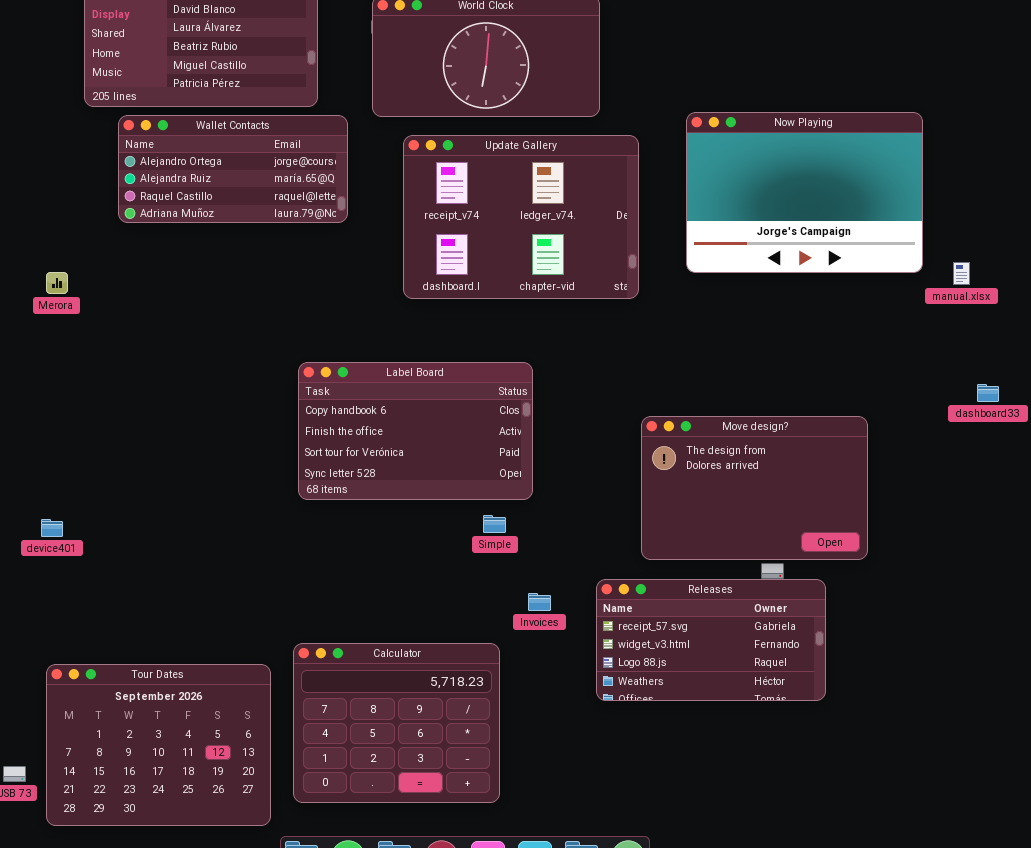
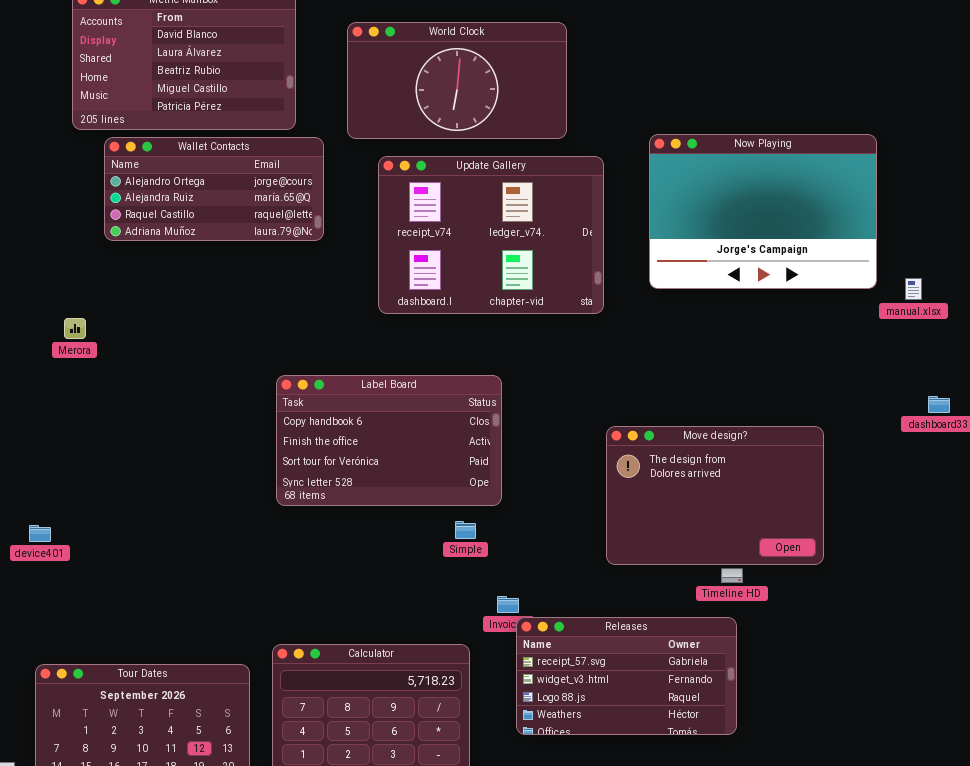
Merora: [46,272,68,294] -> [64,318,86,339], moved
Releases: [596,579,826,701] -> [516,617,737,735], moved

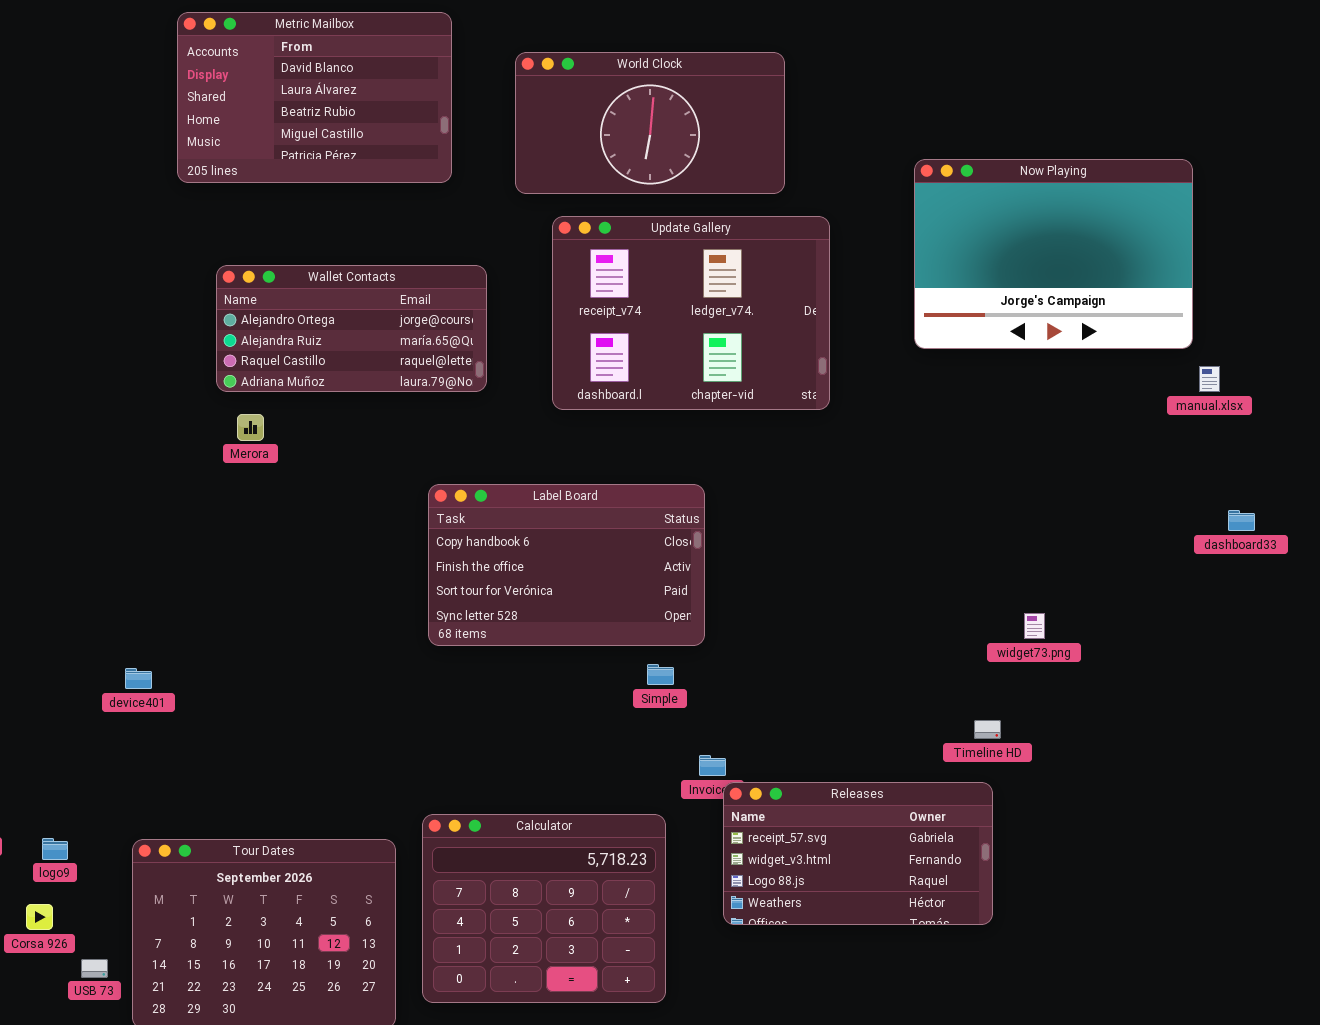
Now Playing: [649,134,877,289] -> [914,159,1193,349], moved
Wallet Contacts: [104,137,324,241] -> [216,265,487,392], moved
Merora: [64,318,86,339] -> [237,414,264,441], moved
Move design?: [606,426,824,565] -> none, closed

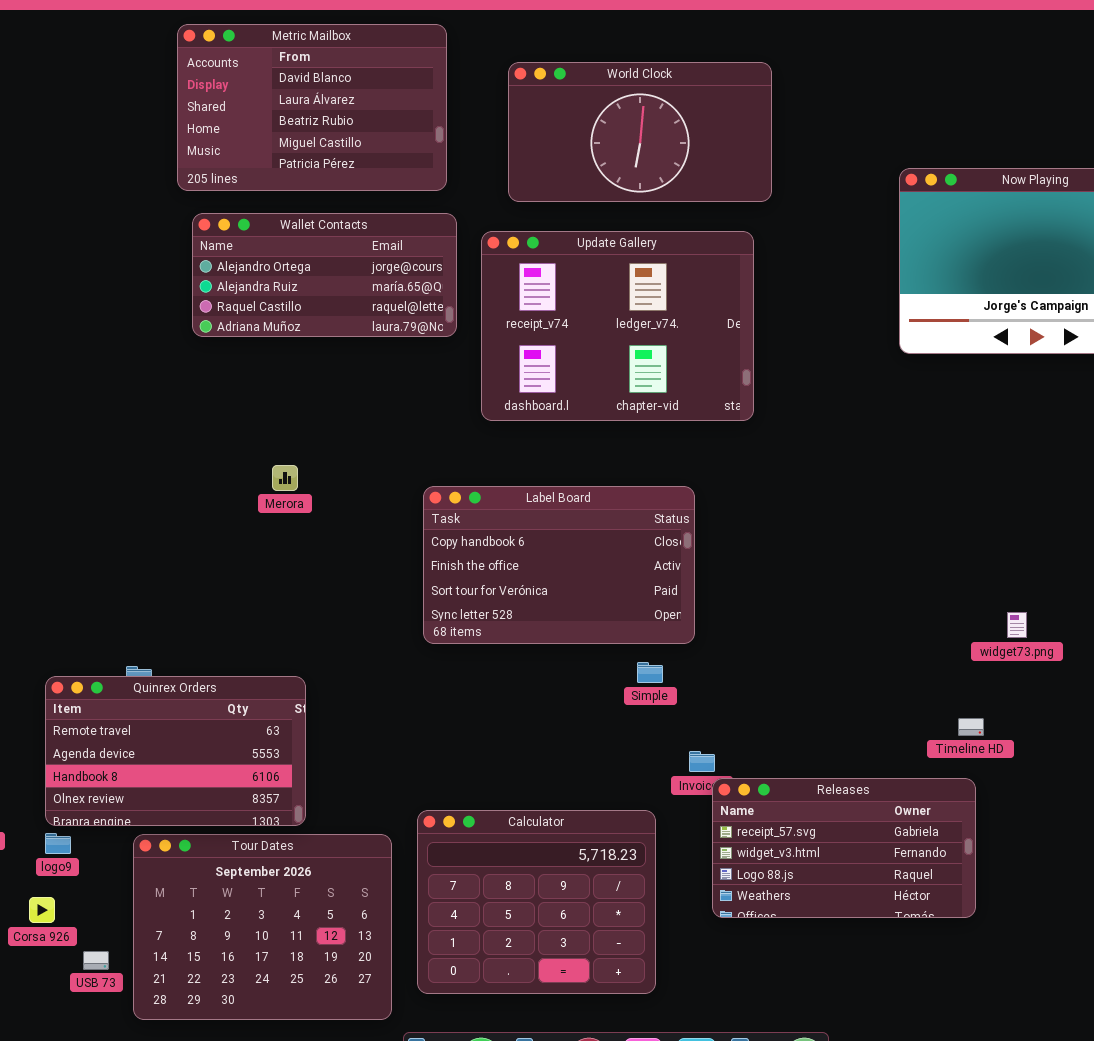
Update Gallery: [552,216,830,410] -> [481,231,754,421], moved
Wallet Contacts: [216,265,487,392] -> [192,213,457,337], moved
Merora: [237,414,264,441] -> [272,465,298,491], moved
Quinrex Orders: none -> [45,676,306,826], opened

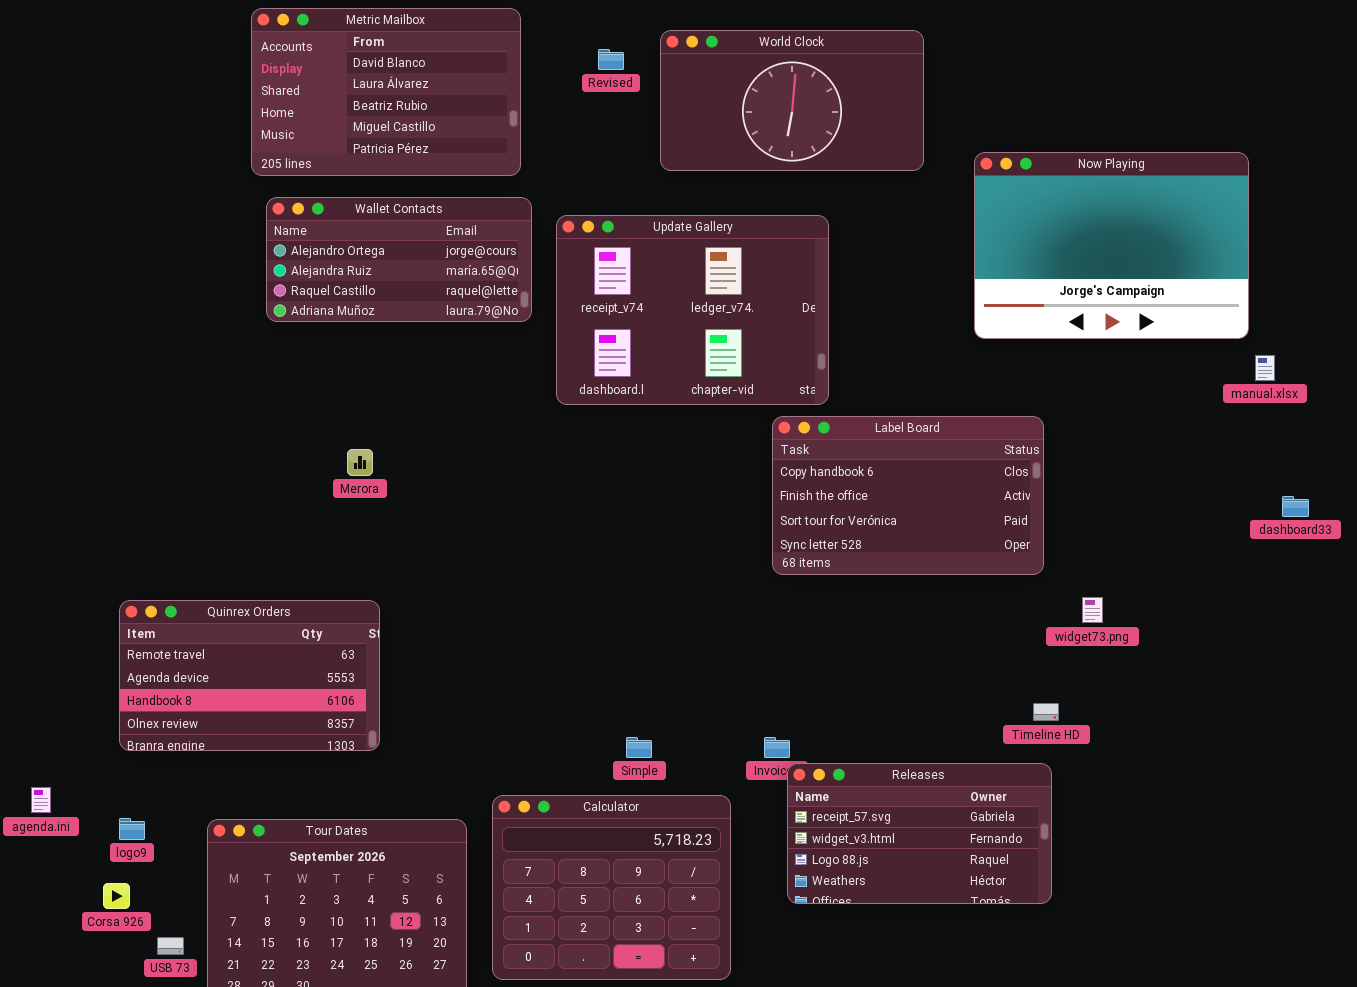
World Clock: [508,62,772,202] -> [660,30,924,171], moved
Label Board: [423,486,695,644] -> [772,416,1044,575], moved
Simple: [637,662,663,683] -> [626,737,652,758], moved
Quinrex Orders: [45,676,306,826] -> [119,600,380,751], moved

